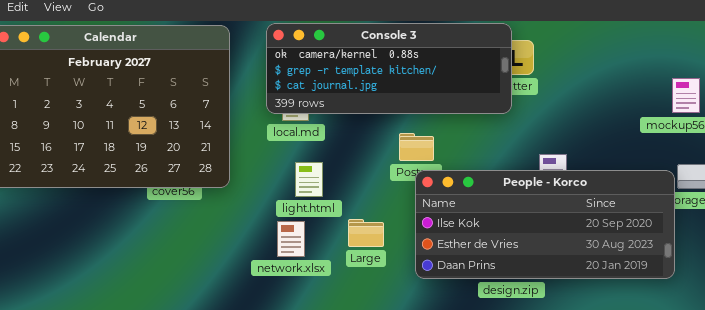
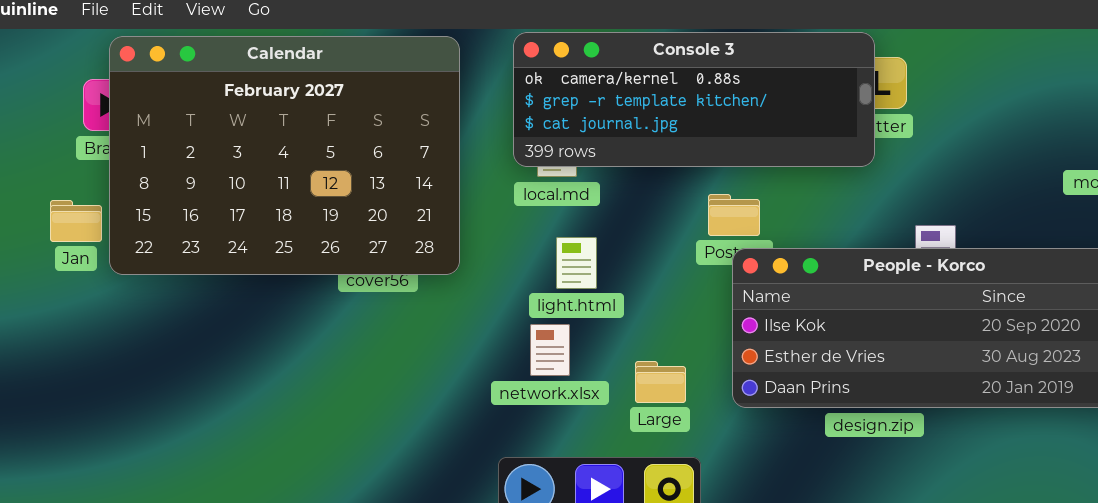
Large: [348,219,384,247] -> [635,361,686,403], moved

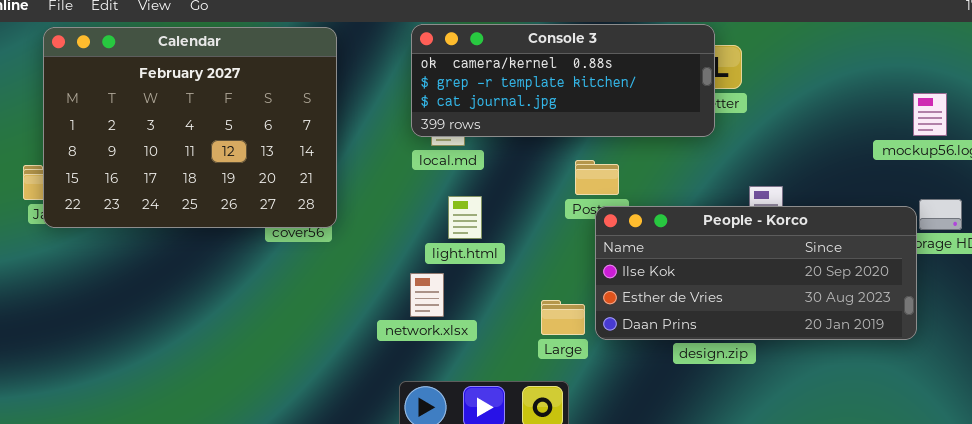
Calendar: [109,36,460,275] -> [43,27,337,228], moved
network.xlsx: [530,324,570,376] -> [410,273,444,317], moved
Large: [635,361,686,403] -> [541,300,585,335], moved

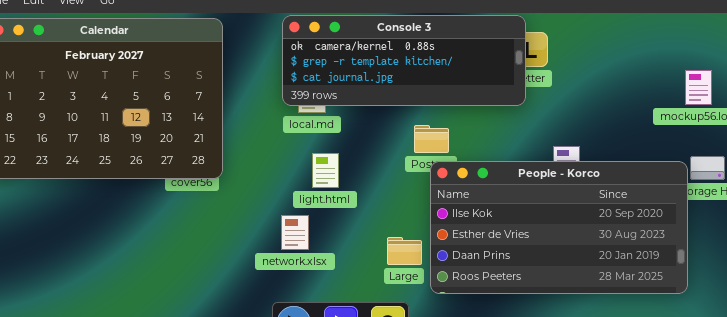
People - Korco: [595,206,917,340] -> [430,161,688,294], resized

